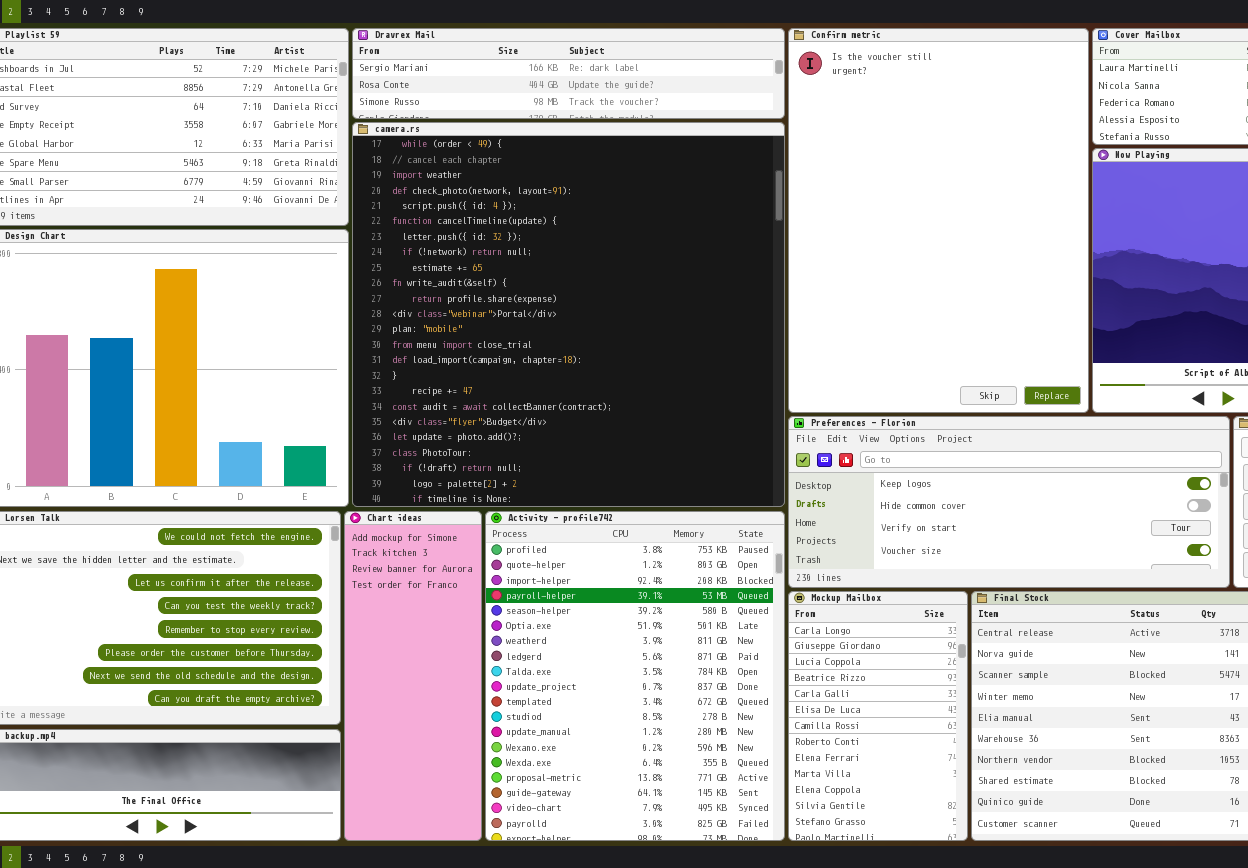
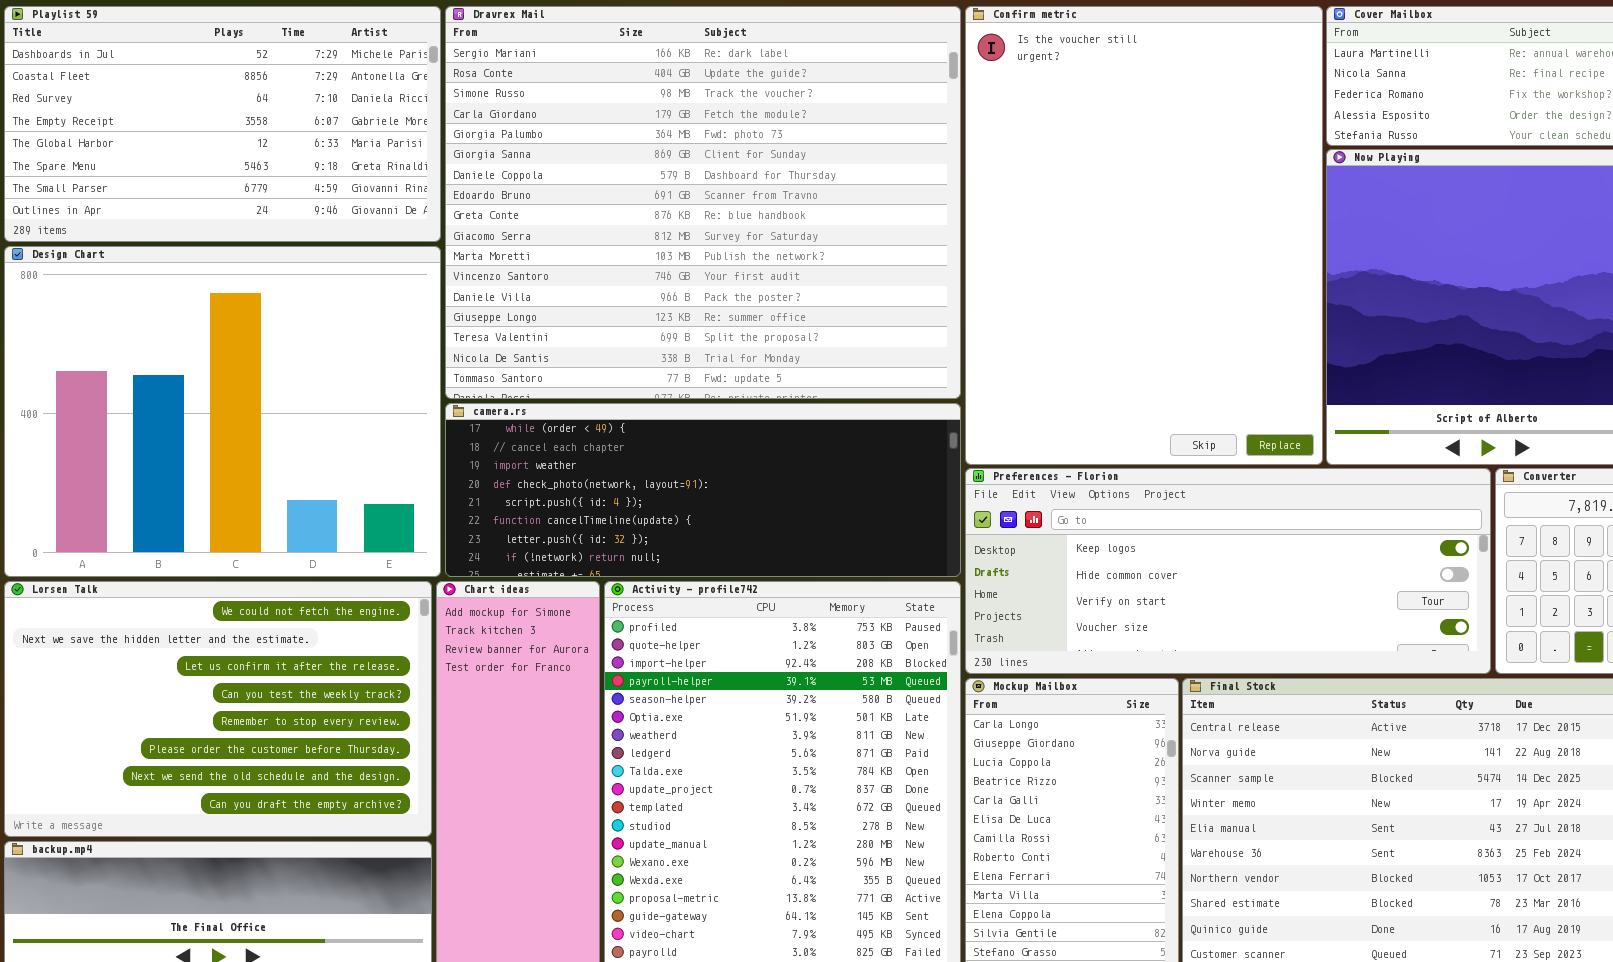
Dravrex Mail: [352,28,785,119] -> [445,6,961,399], resized
camera.rs: [352,122,785,507] -> [445,403,961,577], resized

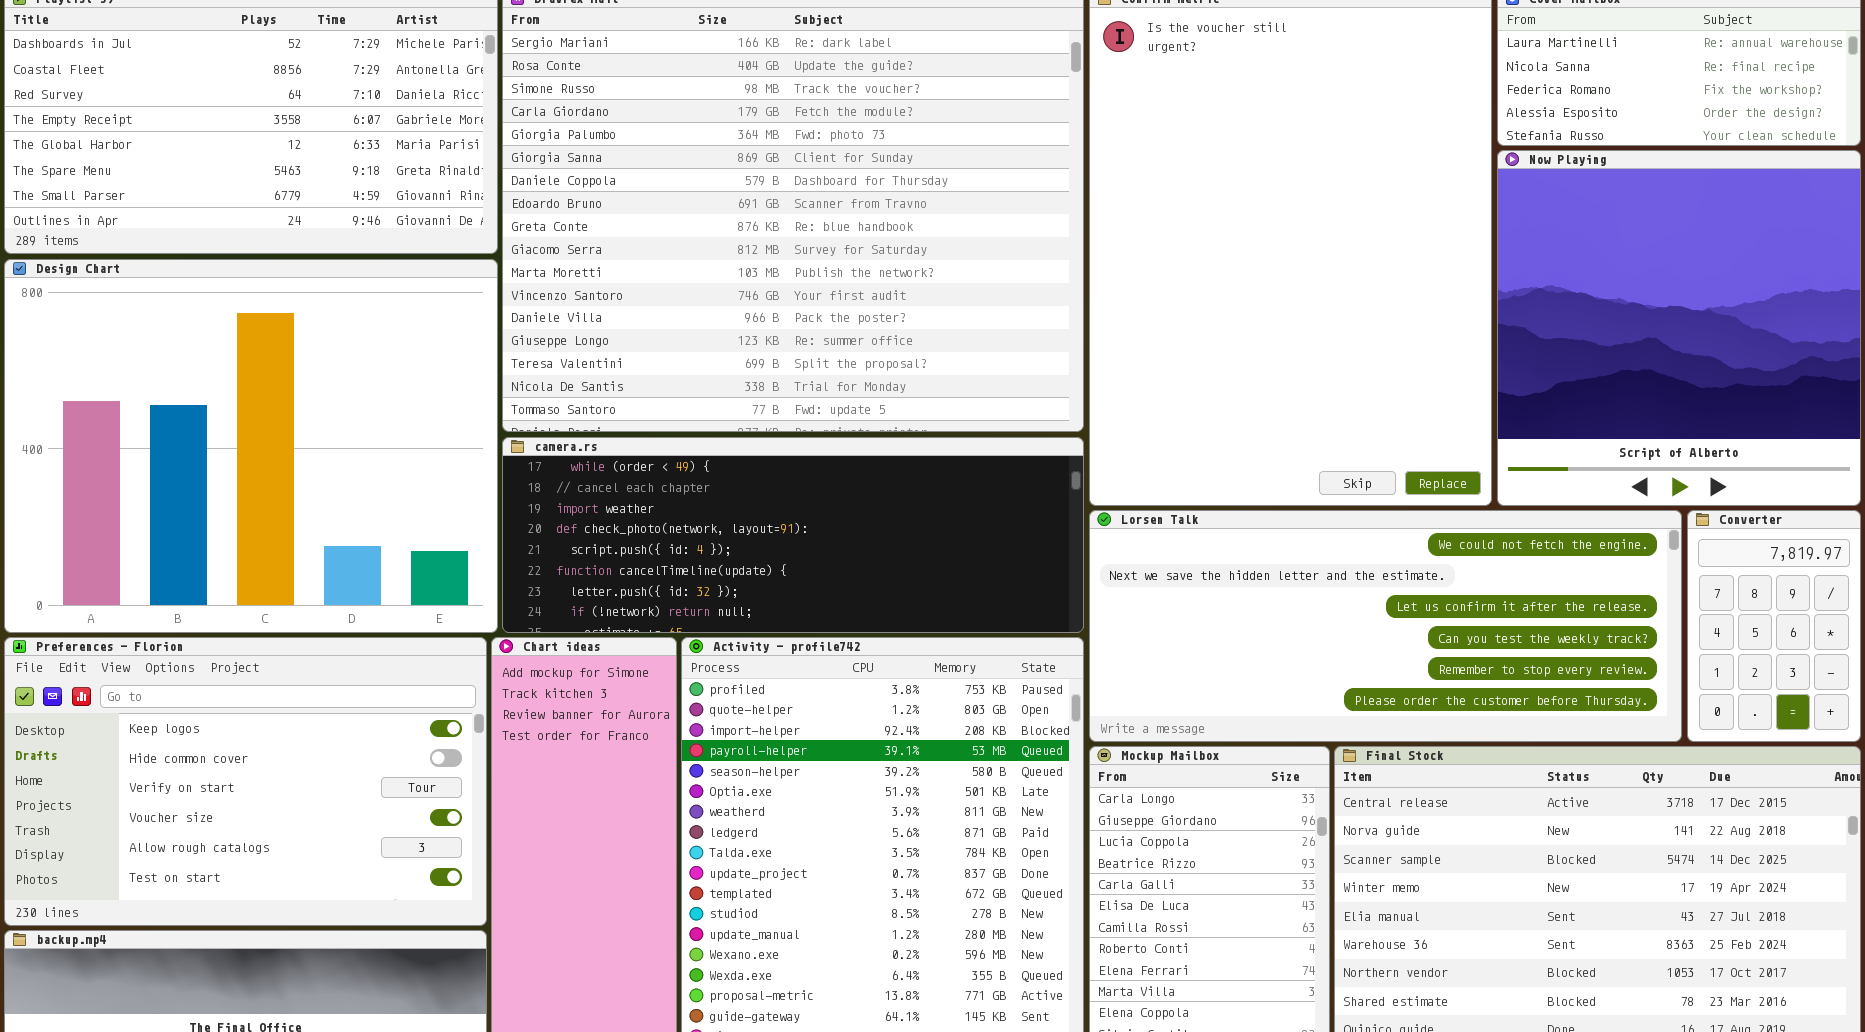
Preferences - Florion: [965,468,1491,674] -> [4,637,487,926], moved, resized
Lorsen Talk: [4,581,432,837] -> [1089,510,1682,742], moved, resized

